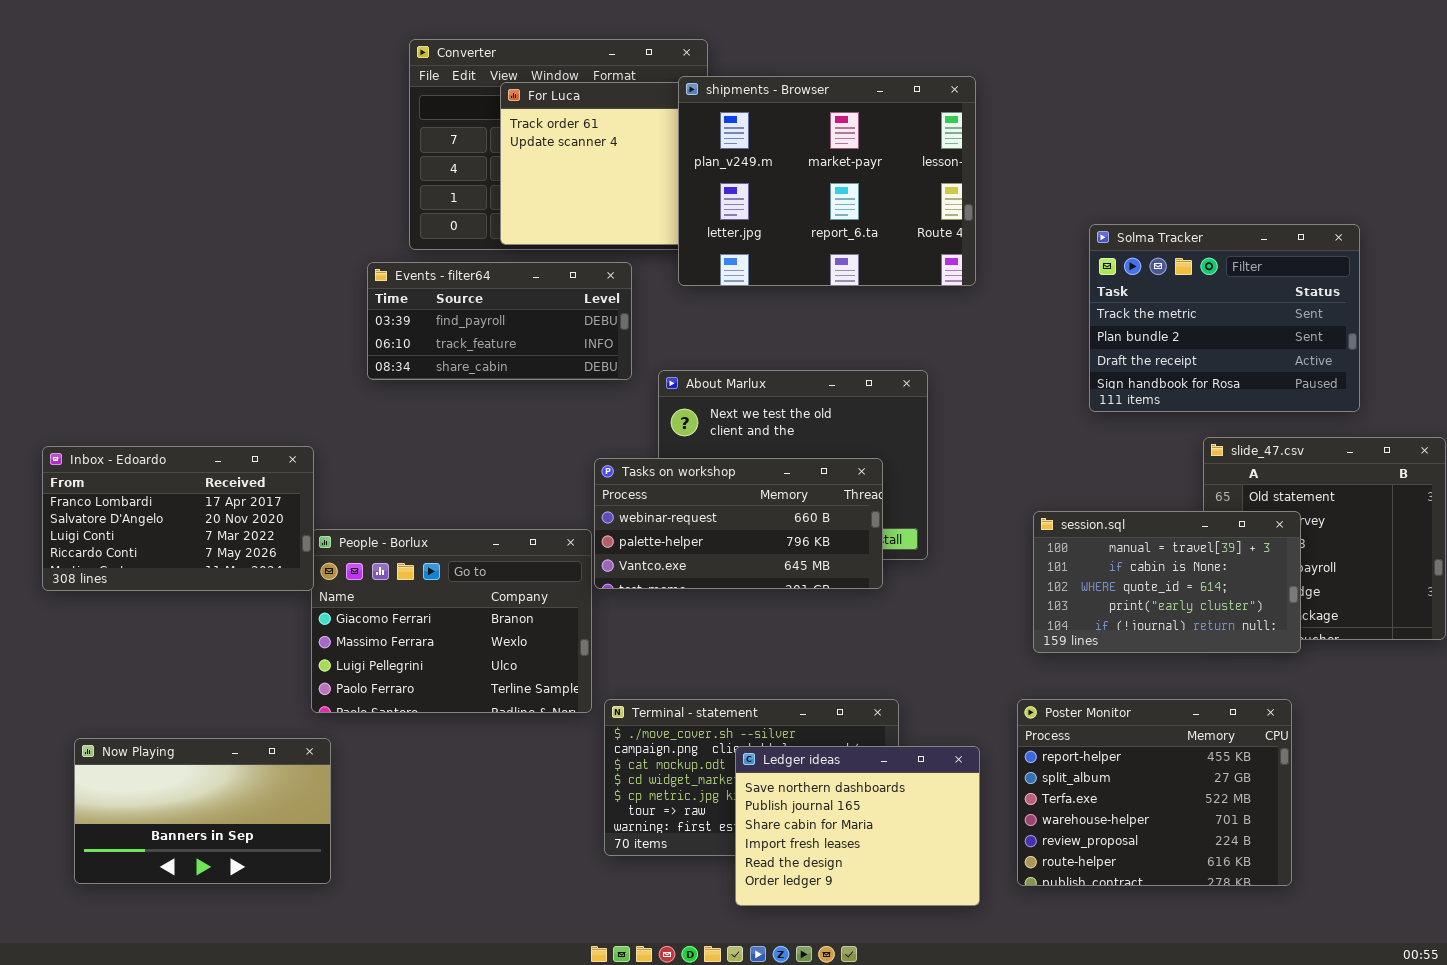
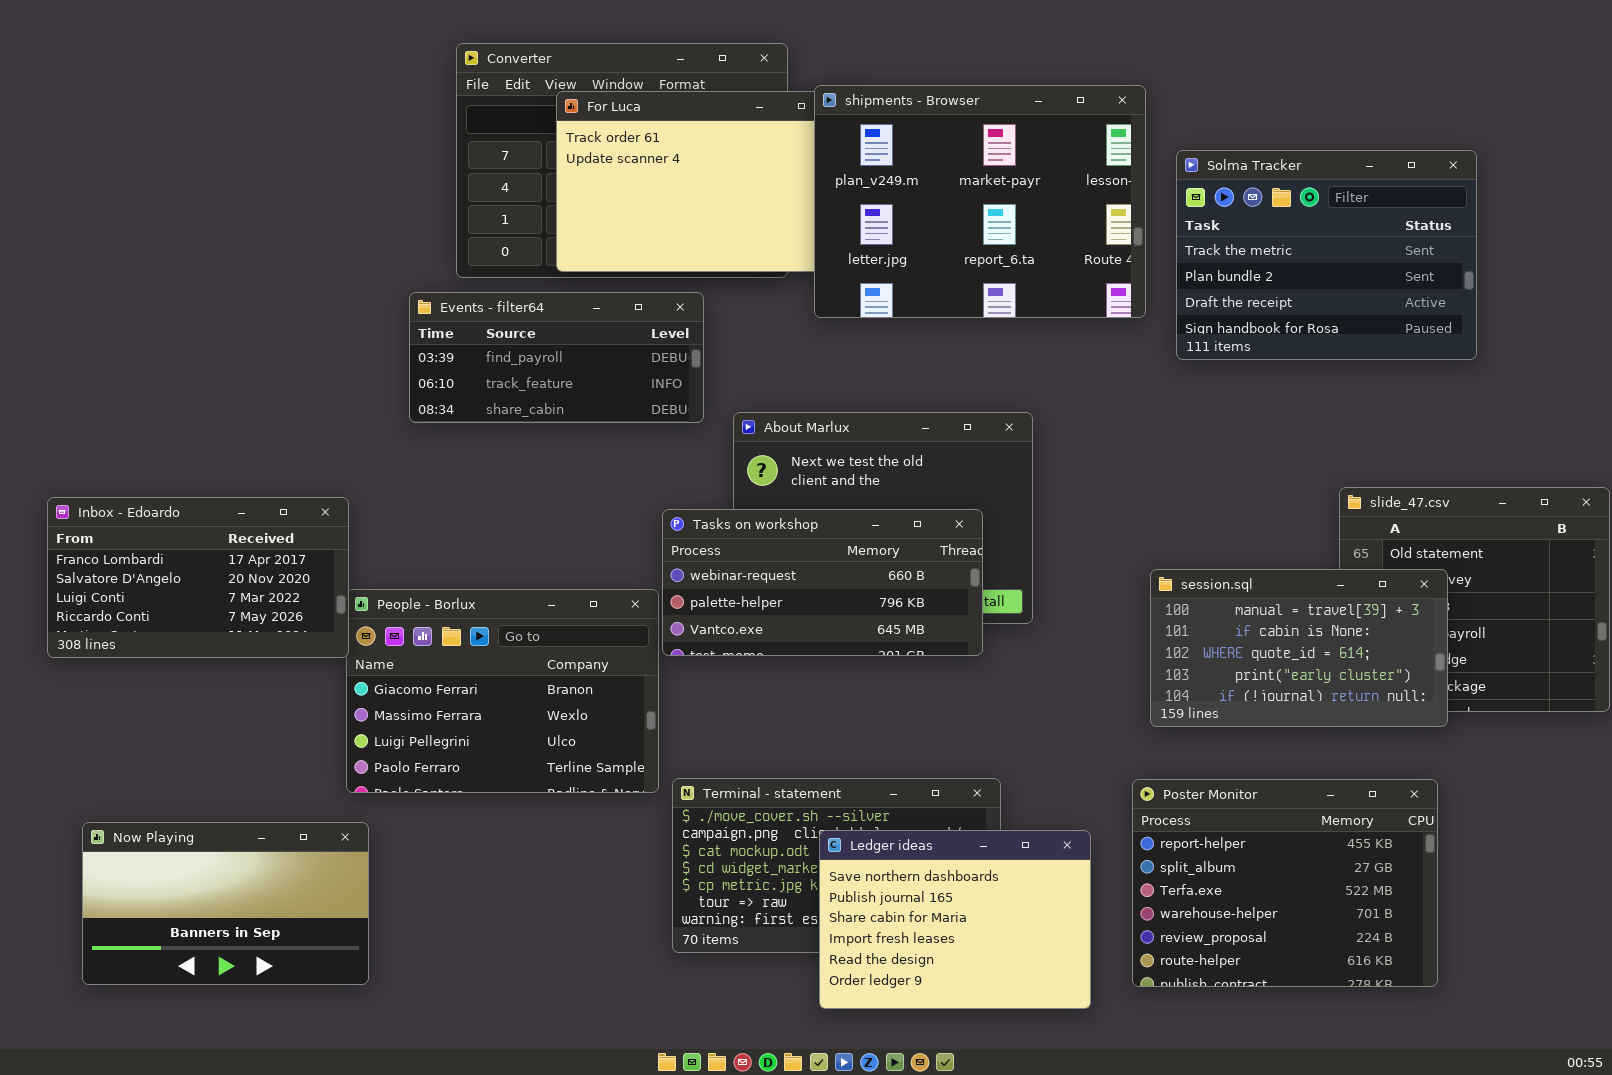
shipments - Browser: [678,76,976,286] -> [814,85,1146,318], moved
Solma Tracker: [1089,224,1360,412] -> [1176,150,1477,360], moved

